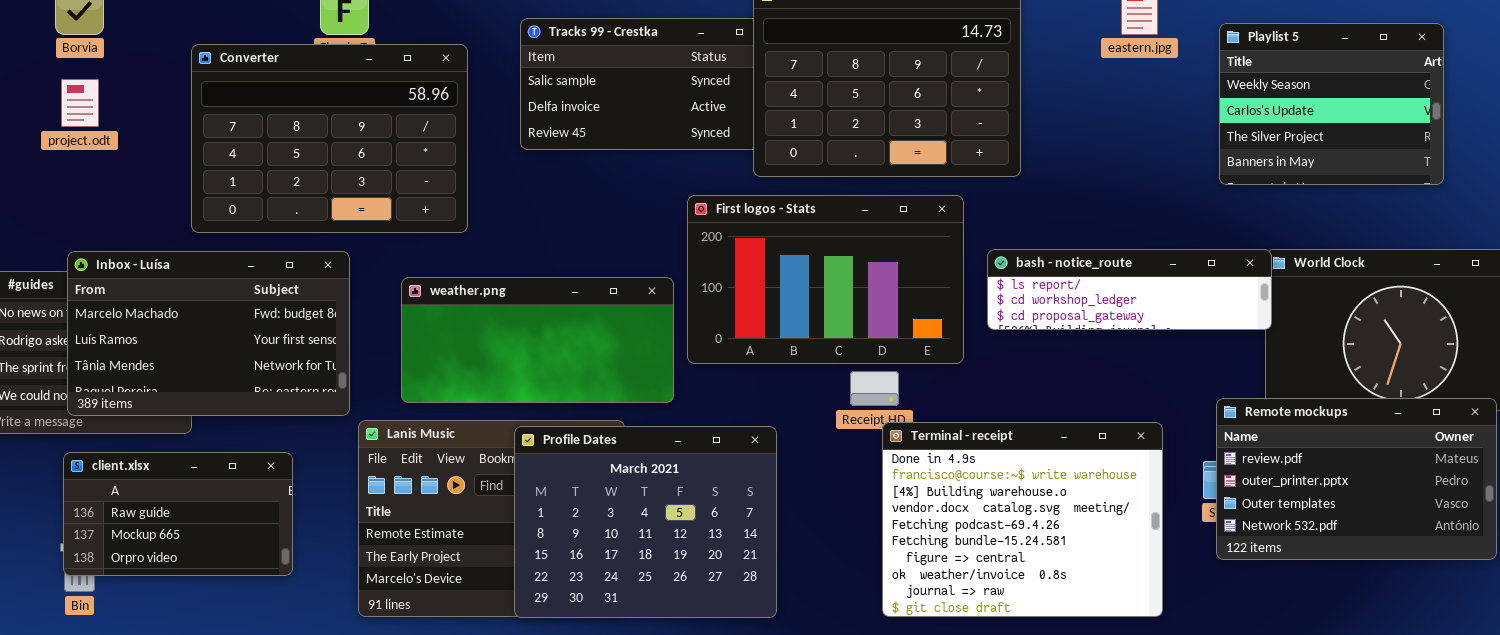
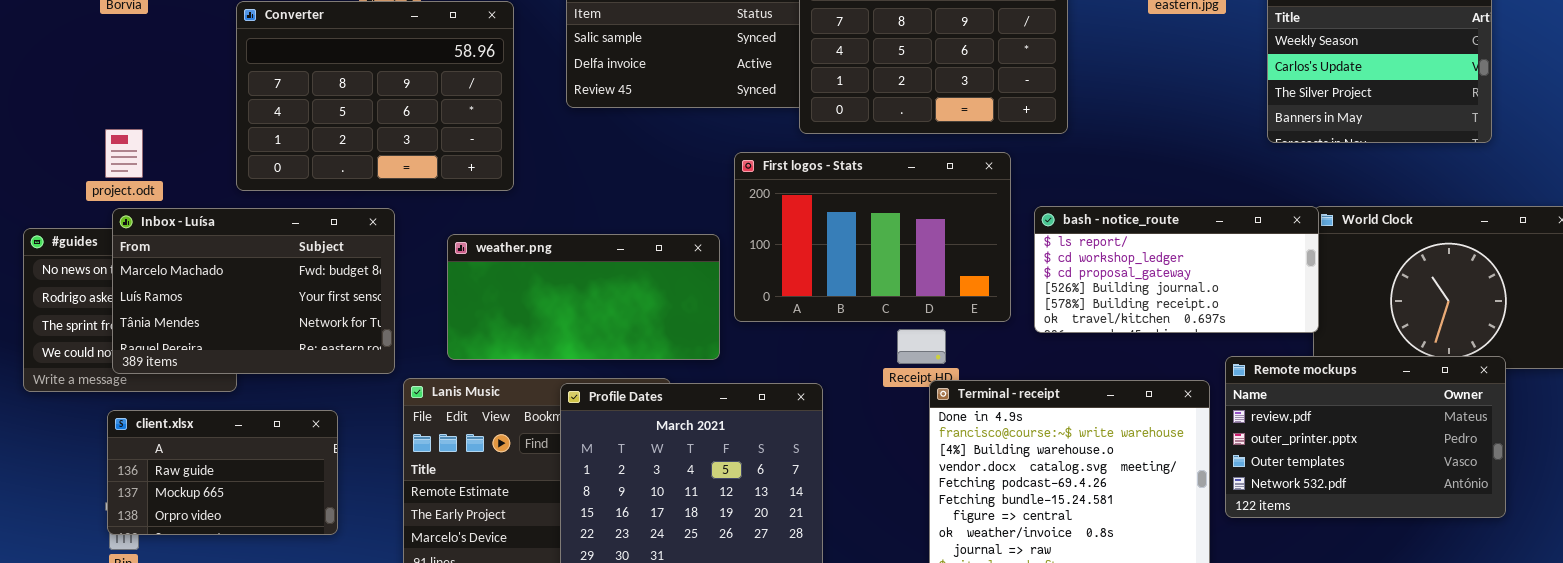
project.odt: [61,79,99,127] -> [105,129,143,178], moved
bash - notice_route: [987,249,1272,330] -> [1034,206,1319,333], resized
Remote mockups: [1216,398,1497,560] -> [1225,356,1506,518], moved

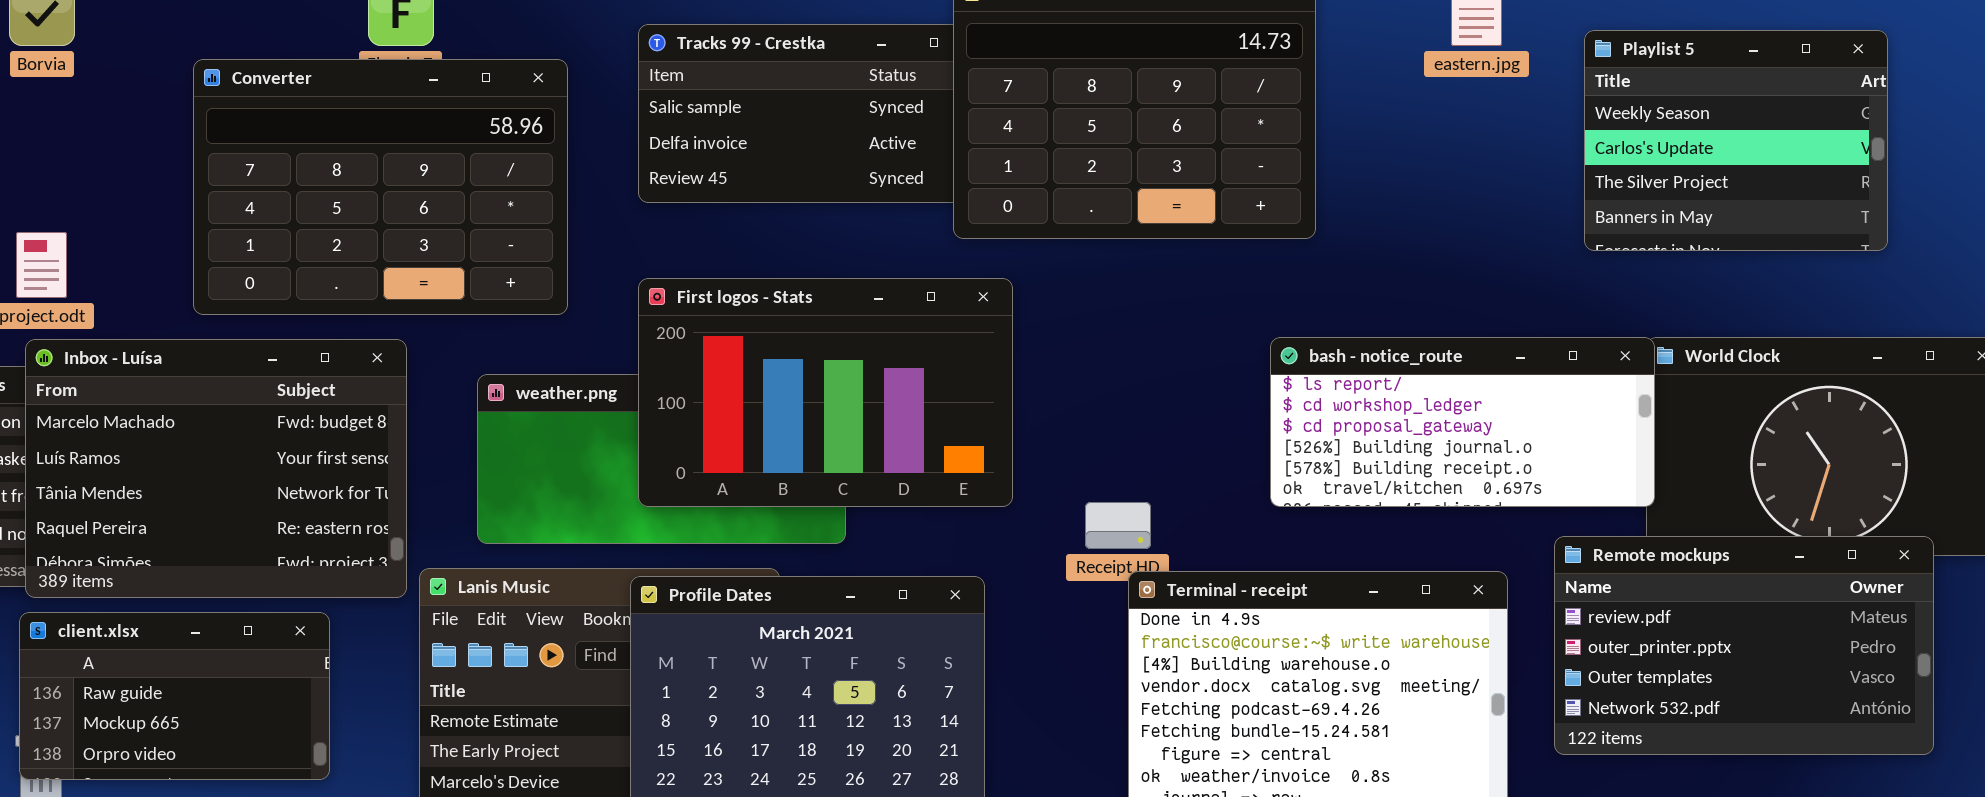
First logos - Stats: [734,152,1011,322] -> [638,278,1013,507], moved
Inbox - Luísa: [112,208,395,374] -> [25,339,407,598], resized
Remote mockups: [1225,356,1506,518] -> [1554,536,1934,755], moved

